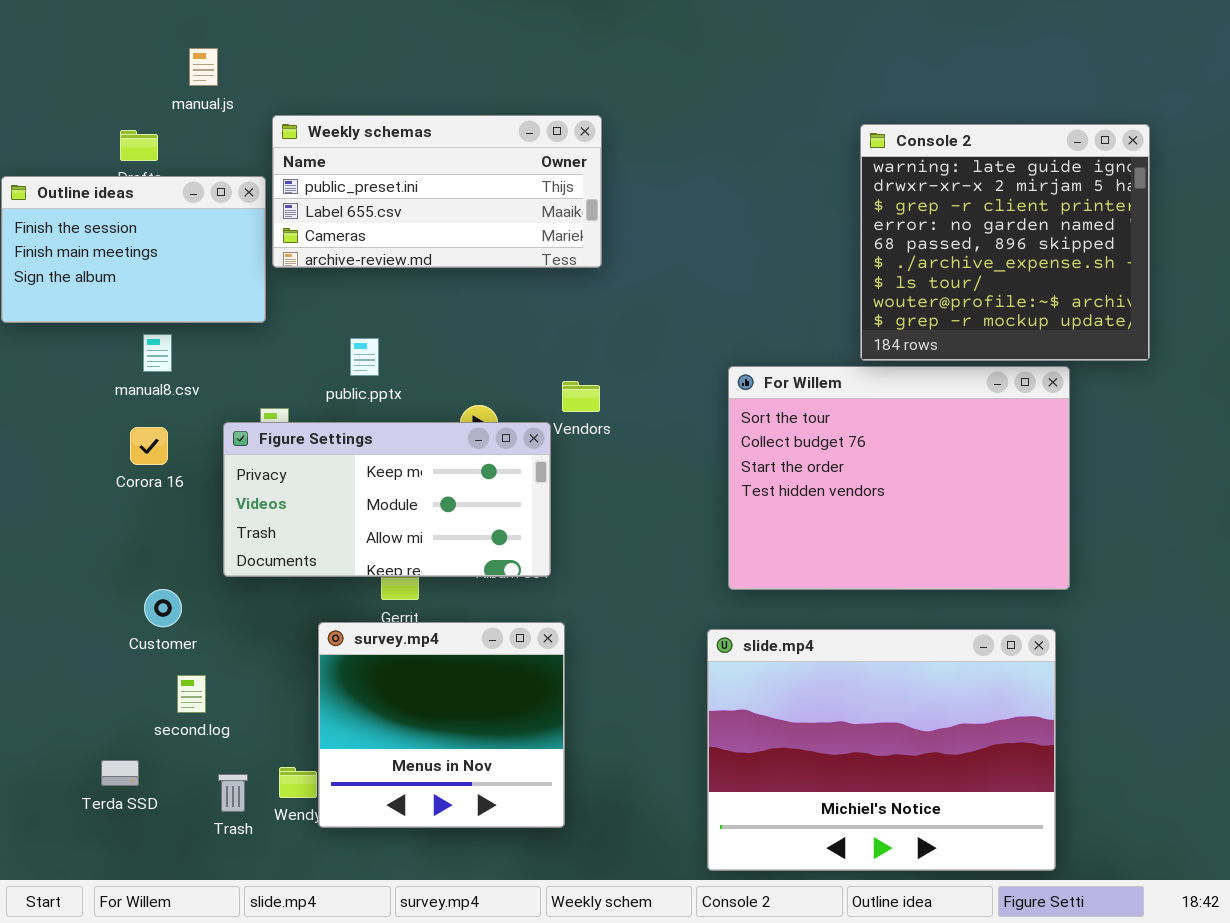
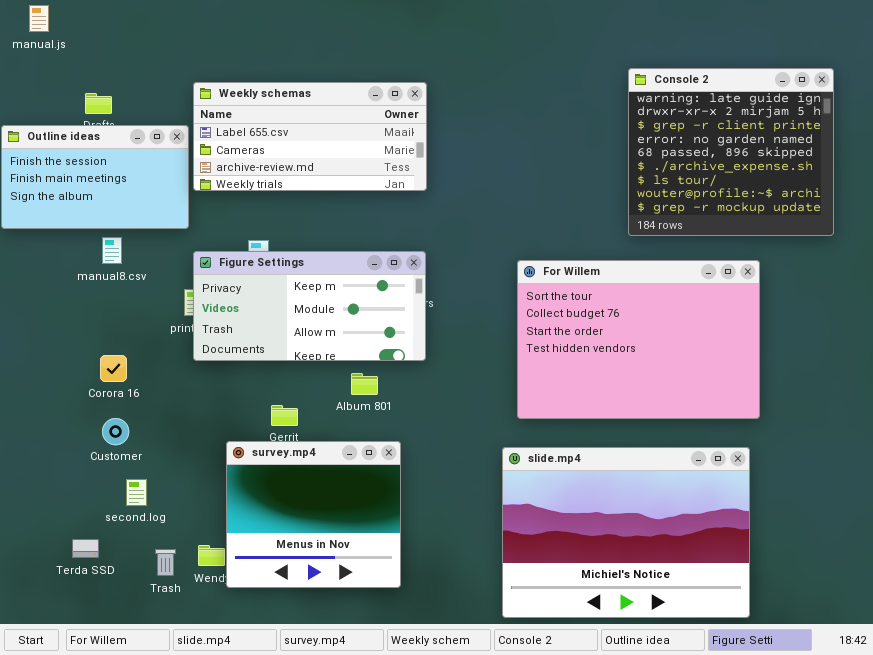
manual.js: [189,48,218,86] -> [29,5,49,32], moved
Weekly schemas: [272,115,602,268] -> [193,82,427,191], scrolled down 1 row
Console 2: [860,124,1150,361] -> [628,68,834,236], moved
Figure Settings: [223,422,551,577] -> [193,251,426,361], moved
Corora 16: [130,427,168,465] -> [100,355,127,382], moved

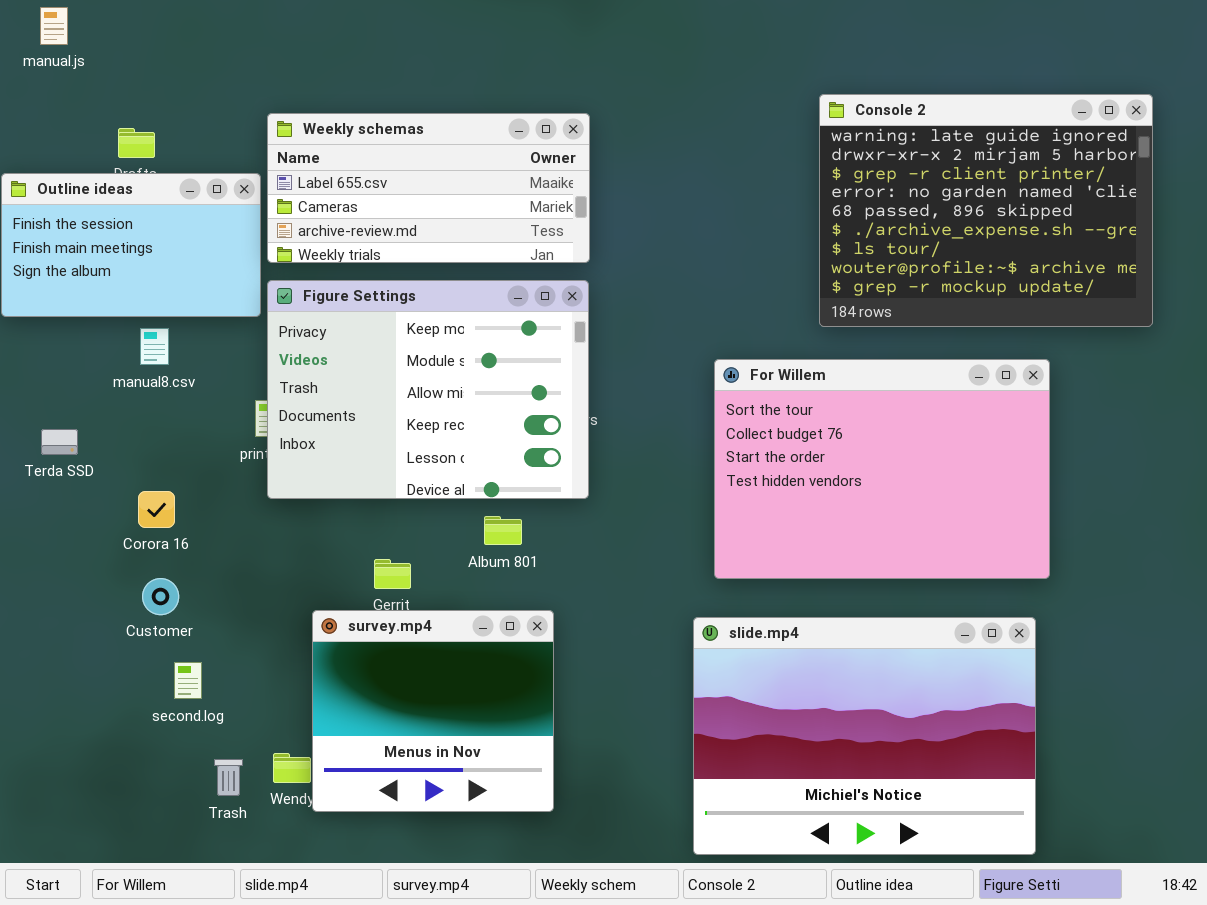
Console 2: [628,68,834,236] -> [819,94,1153,327], resized
Figure Settings: [193,251,426,361] -> [267,280,589,499], resized
Terda SSD: [72,539,99,558] -> [41,429,78,455], moved

